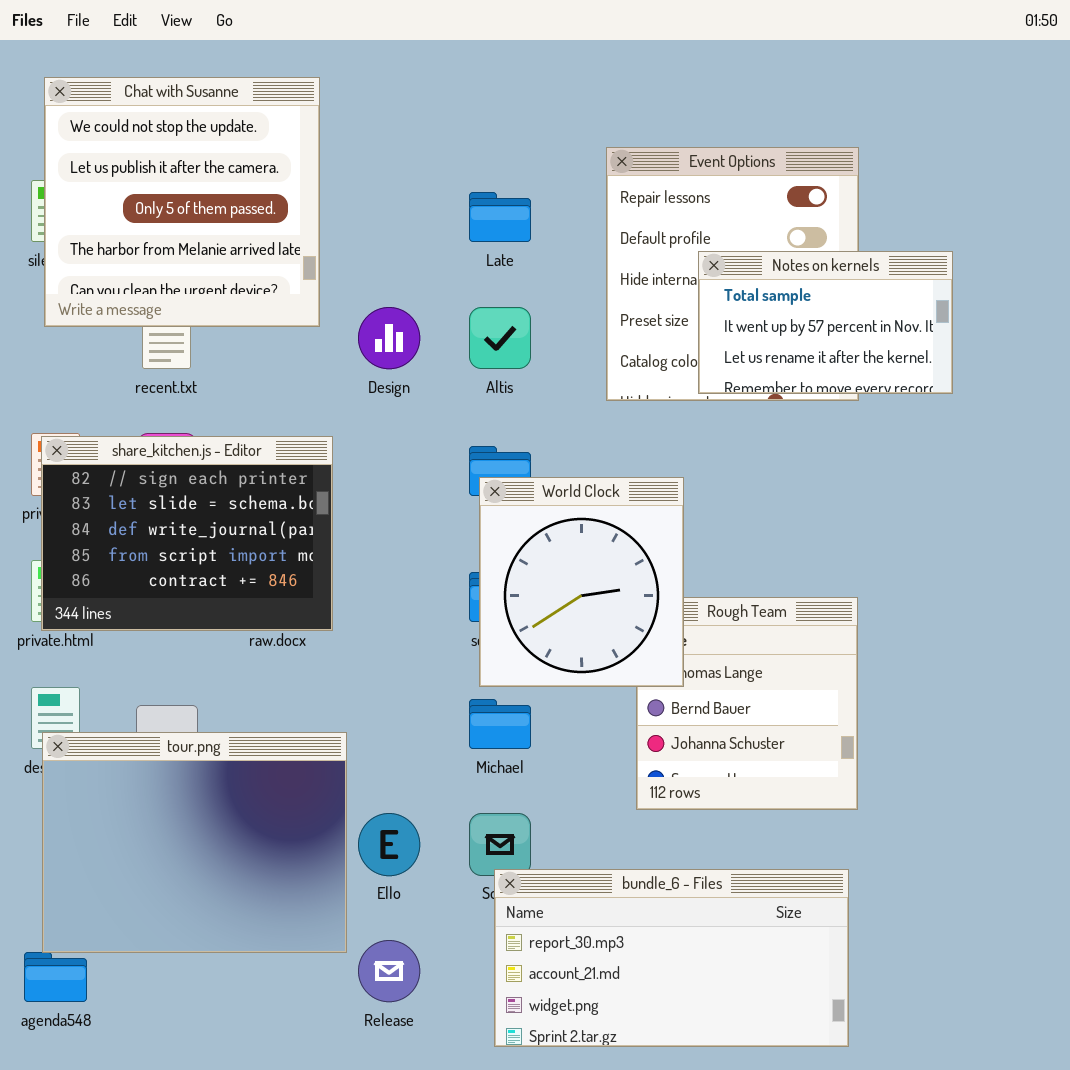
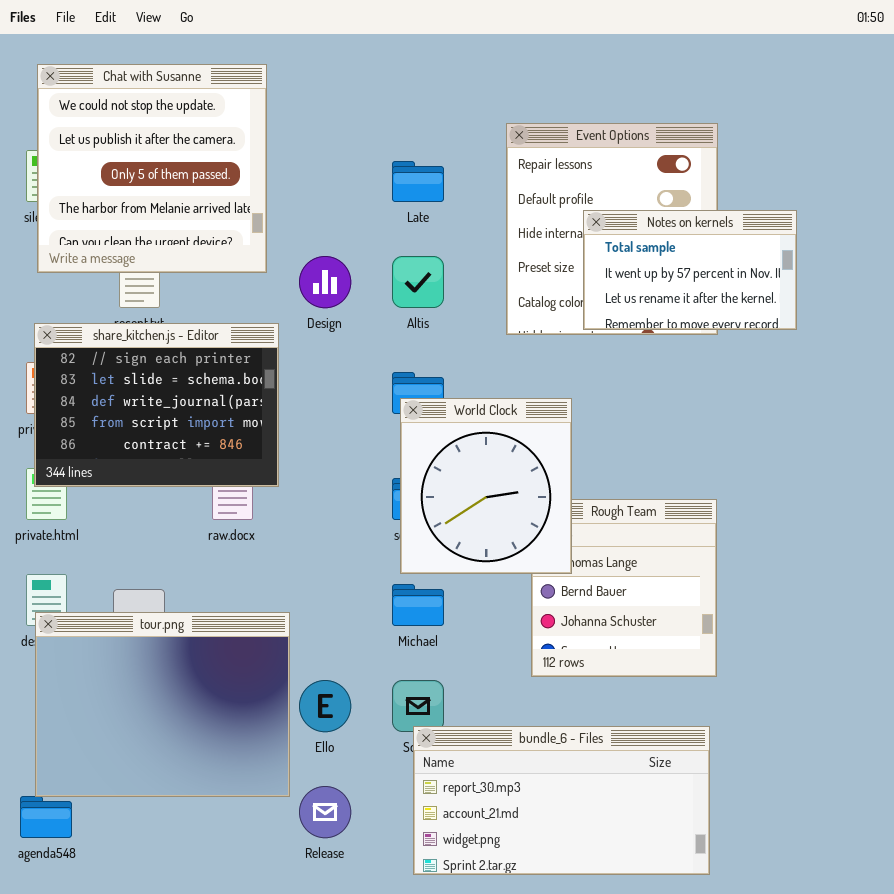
share_kitchen.js - Editor: [41,436,333,631] -> [34,323,279,487], moved

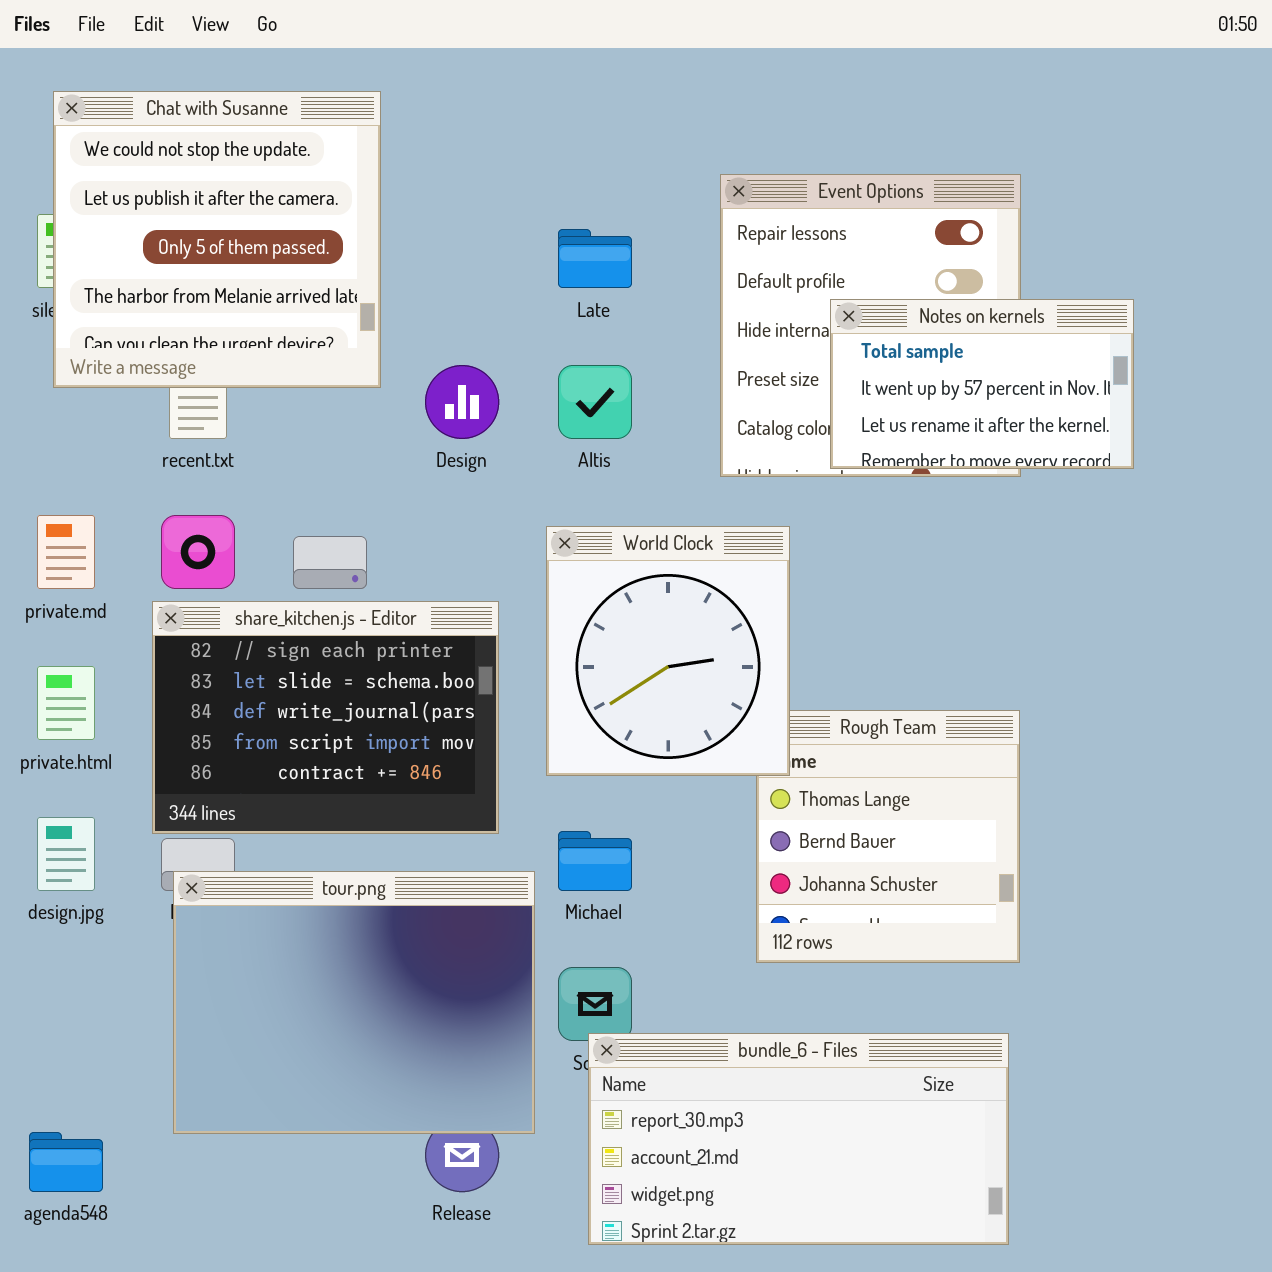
share_kitchen.js - Editor: [34,323,279,487] -> [152,601,499,834], moved
World Clock: [400,398,572,574] -> [546,526,790,776], moved
tour.png: [35,612,290,797] -> [173,871,535,1134], moved

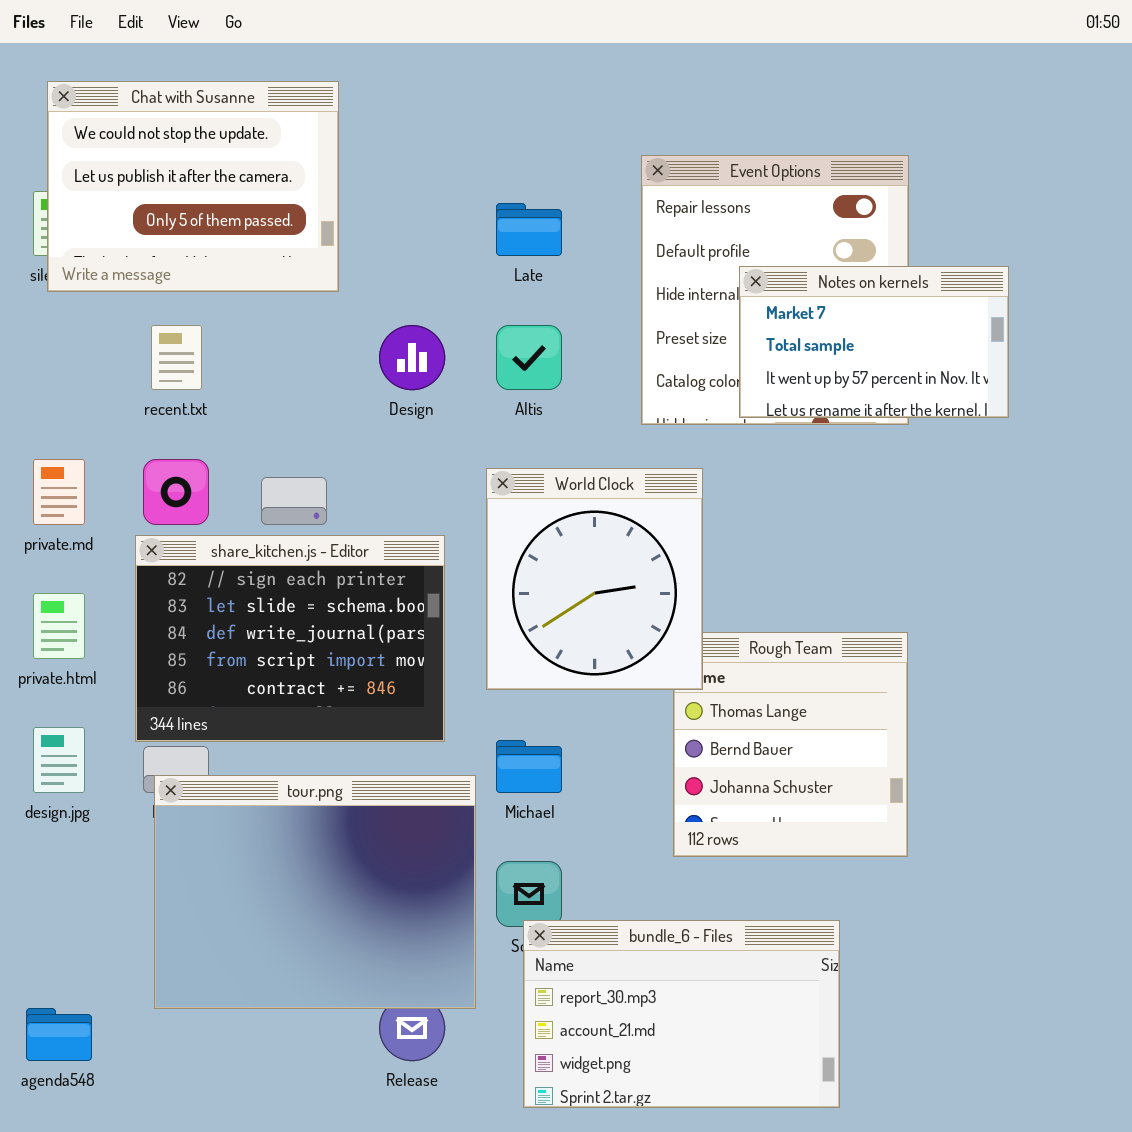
Chat with Susanne: [53,91,381,388] -> [47,81,339,292], resized
Notes on kernels: [830,299,1134,469] -> [739,266,1009,418], scrolled up 1 row
bundle_6 - Files: [588,1033,1009,1245] -> [523,920,840,1108], resized

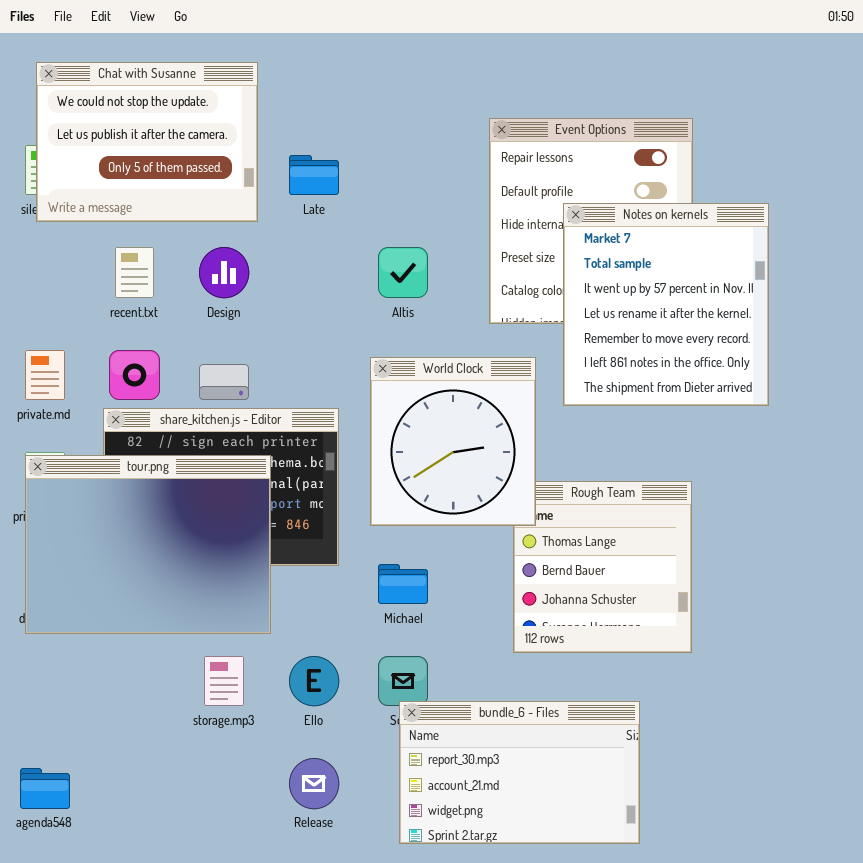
Late: [496,203,562,256] -> [289,155,339,195], moved
Notes on kernels: [739,266,1009,418] -> [563,203,769,406], resized
Design: [379,325,445,390] -> [199,247,249,298], moved
tour.png: [154,775,476,1009] -> [25,455,271,634], moved

